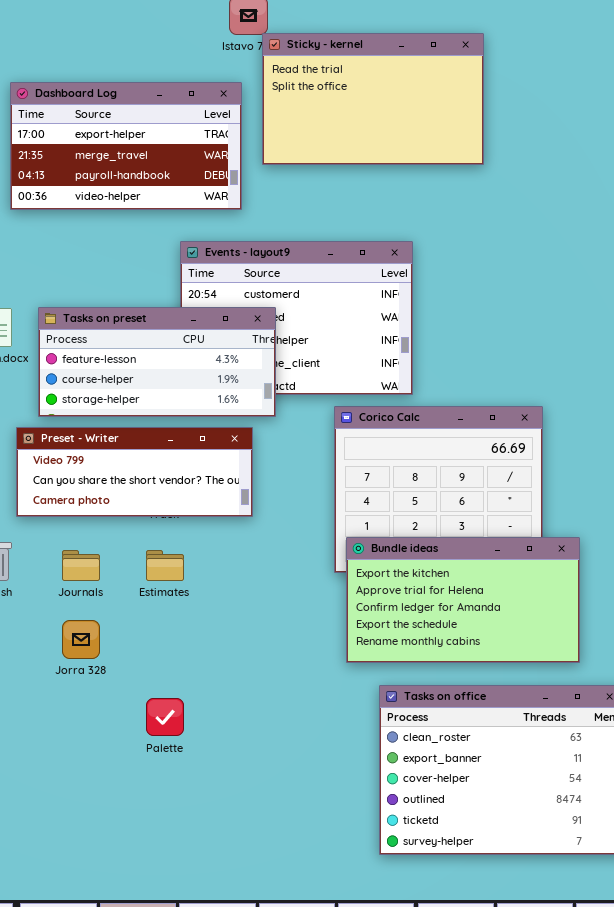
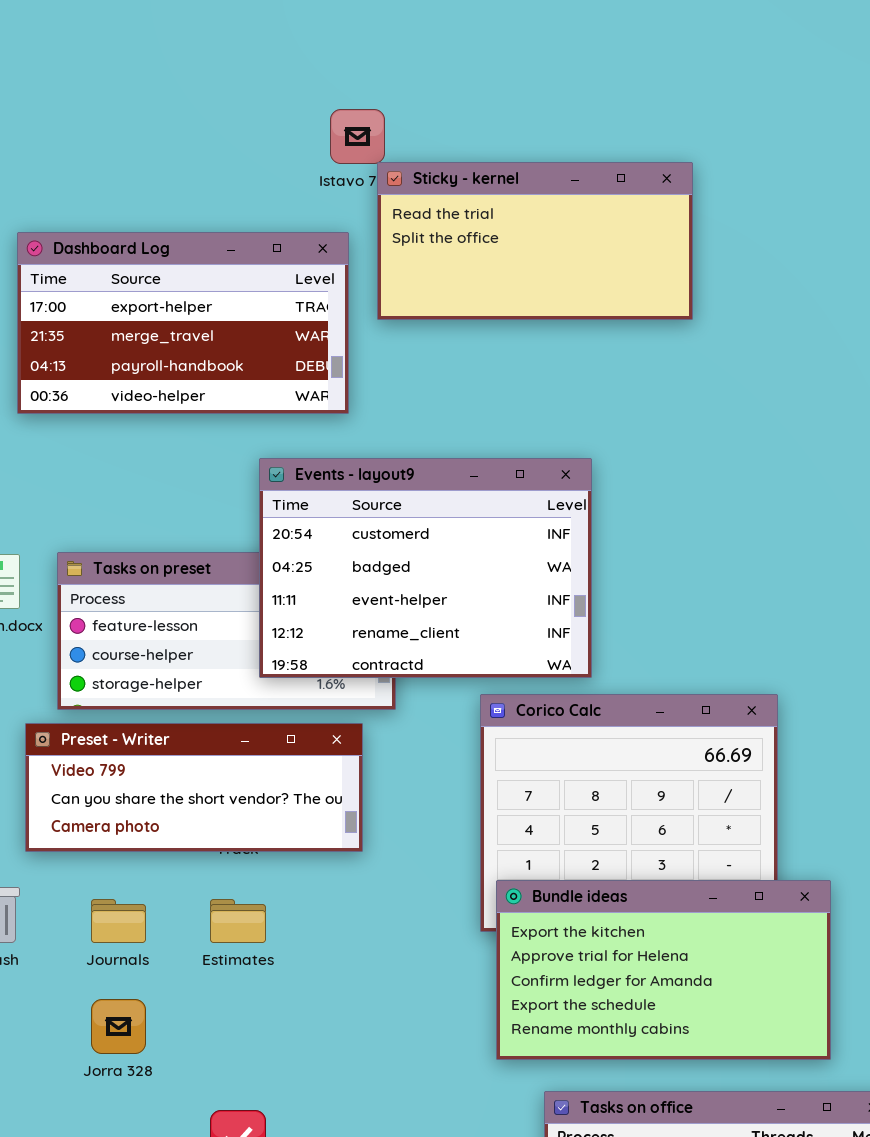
Sticky - kernel: [262,33,484,165] -> [377,162,693,320], resized
Events - layout9: [180,241,413,395] -> [259,458,592,678], raised

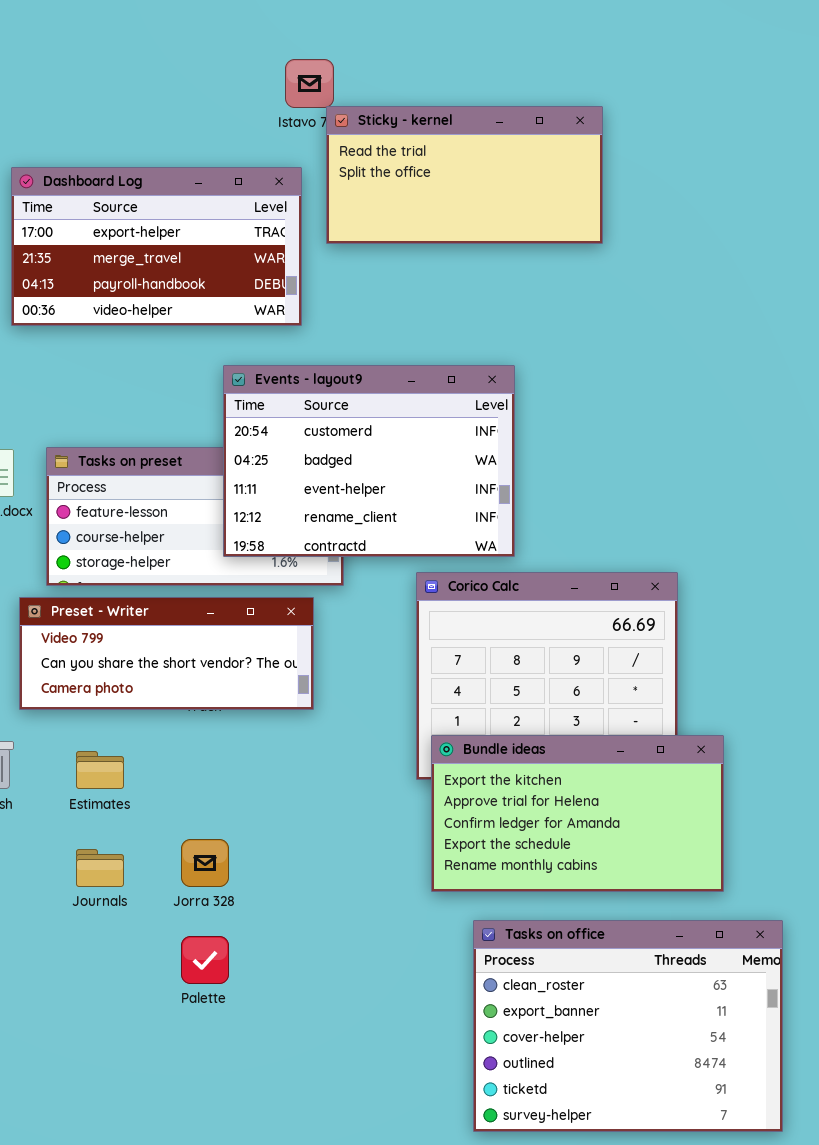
Journals: [91,899,146,943] -> [76,849,124,887], moved
Estimates: [210,899,266,943] -> [76,751,124,789], moved
Jorra 328: [91,999,146,1054] -> [181,839,229,887], moved

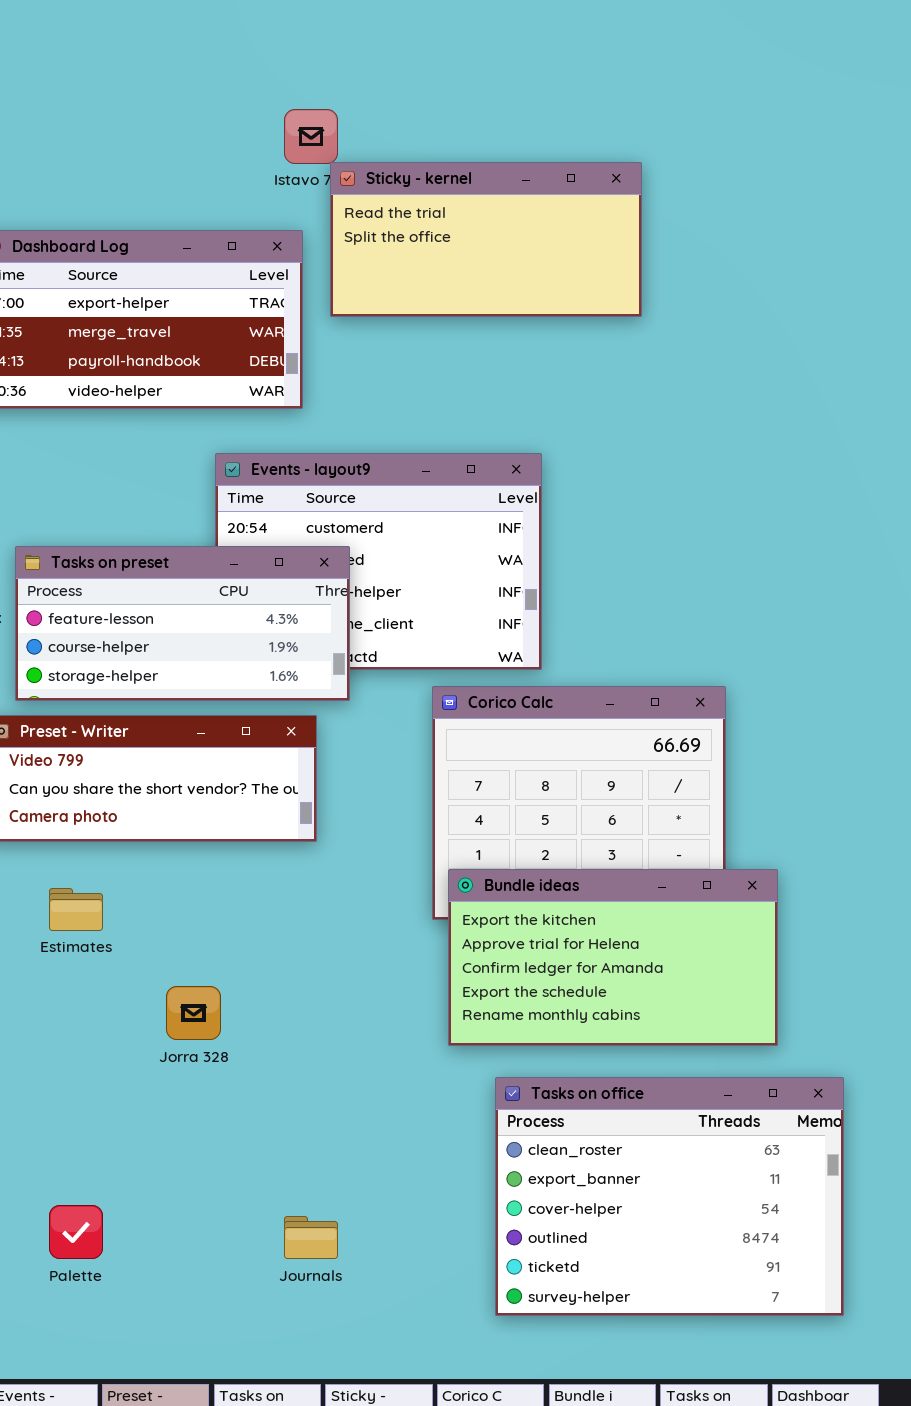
Tasks on preset: [46,447,344,586] -> [15,546,350,701], raised
Journals: [76,849,124,887] -> [284,1216,338,1259], moved
Palette: [181,936,229,984] -> [49,1205,103,1259], moved

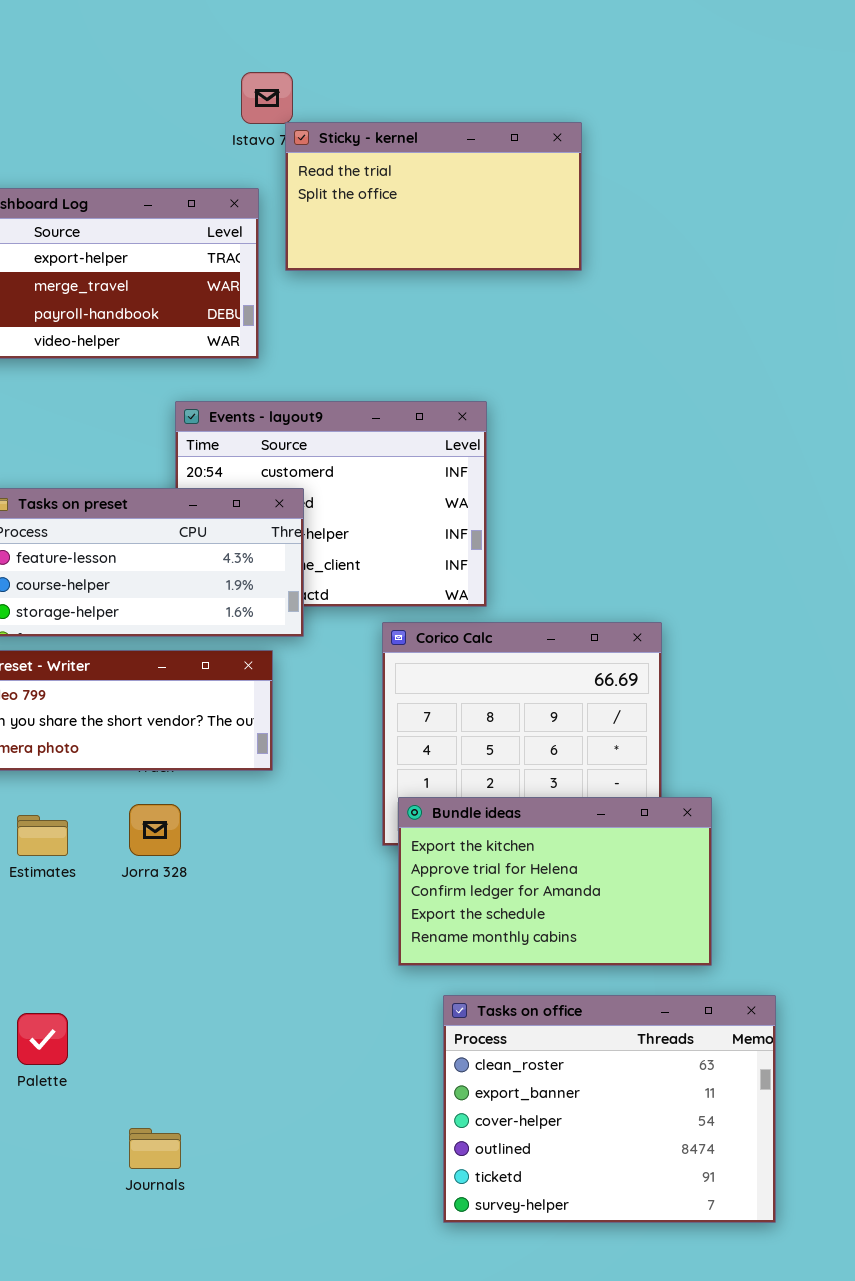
Jorra 328: [166,986,221,1040] -> [129,804,181,856], moved
Palette: [49,1205,103,1259] -> [17,1013,68,1065], moved
Journals: [284,1216,338,1259] -> [129,1128,181,1169], moved

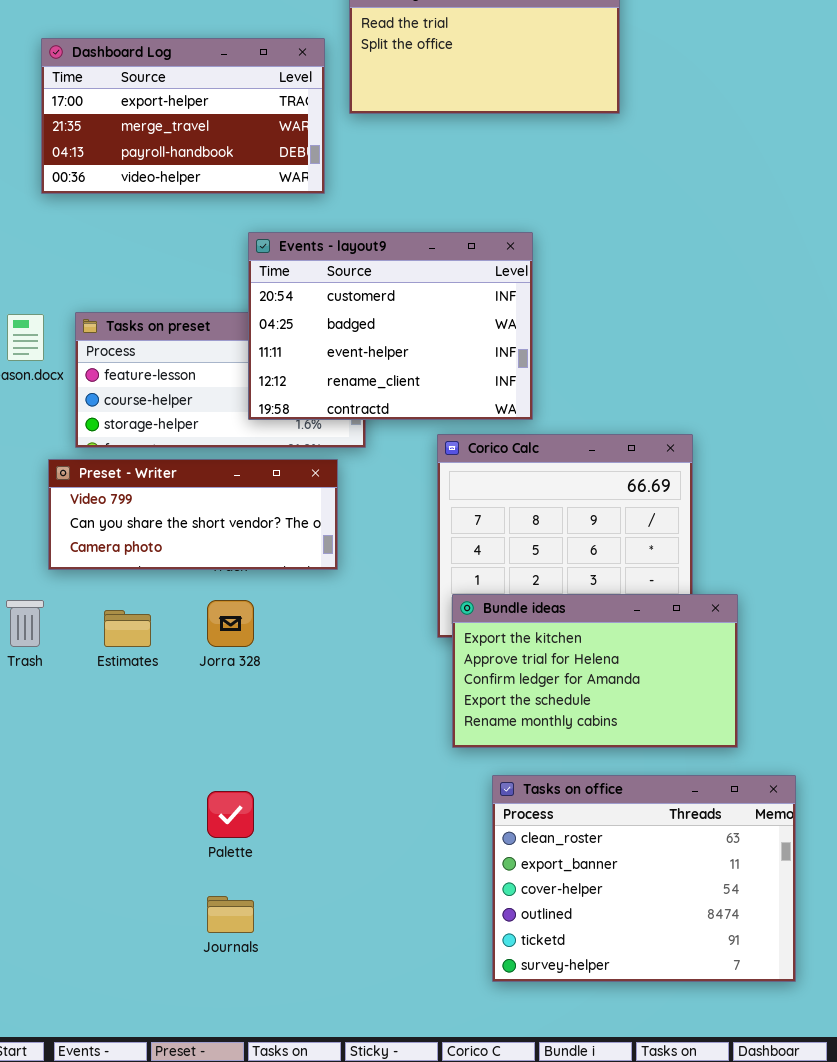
Events - layout9: [175,401,487,607] -> [248,232,533,420], raised
Palette: [17,1013,68,1065] -> [207,791,254,838], moved

